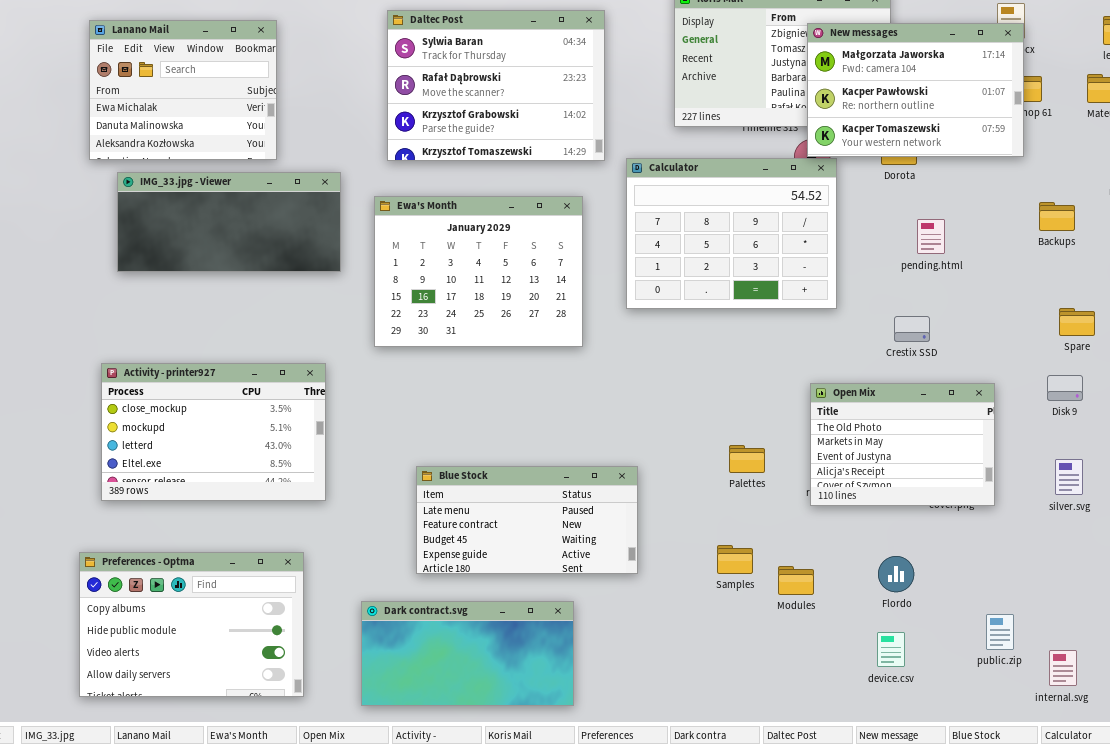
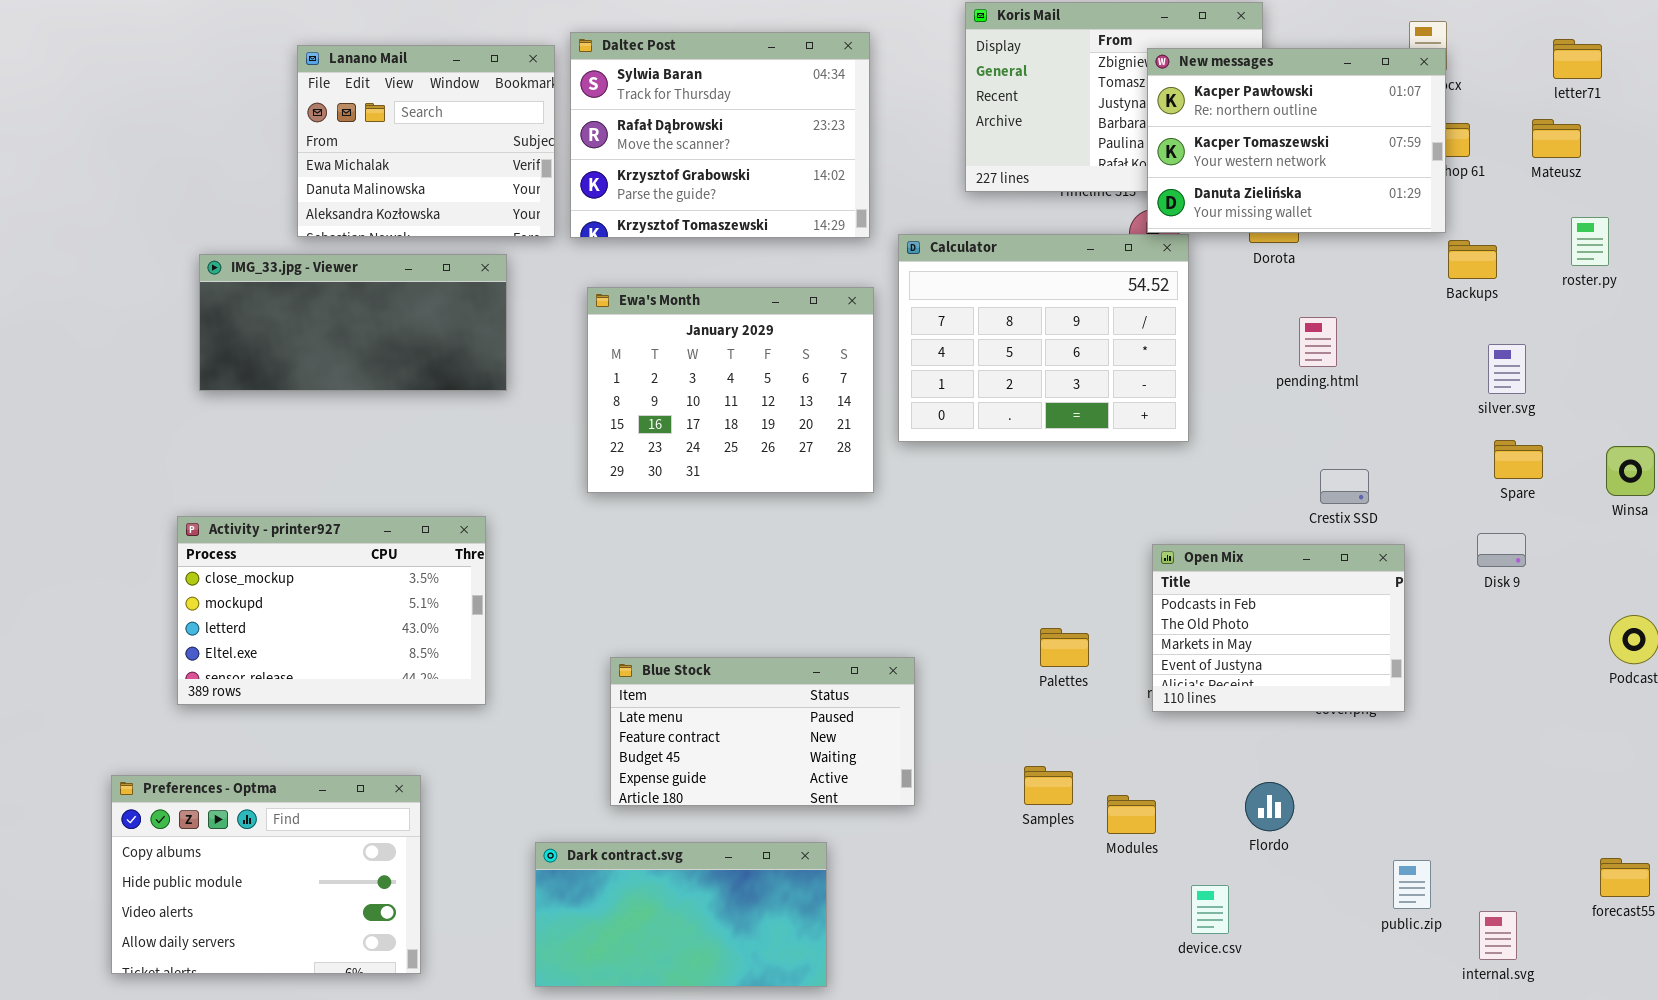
Lanano Mail: [89,20,277,160] -> [297,45,555,237], moved
New messages: [807,23,1024,157] -> [1147,48,1446,233], scrolled down 1 row
Ewa's Month: [374,196,583,347] -> [587,287,874,493], moved
Backups: [1039,202,1075,231] -> [1448,240,1497,279], moved
Crestix SSD: [894,316,930,342] -> [1320,469,1369,504], moved
Open Mix: [810,383,995,506] -> [1152,544,1405,712], scrolled up 1 row
silver.svg: [1055,459,1083,495] -> [1488,344,1526,394], moved
Preferences - Optma: [79,552,304,697] -> [111,775,421,974], moved
device.csv: [877,632,905,667] -> [1191,885,1229,934], moved

